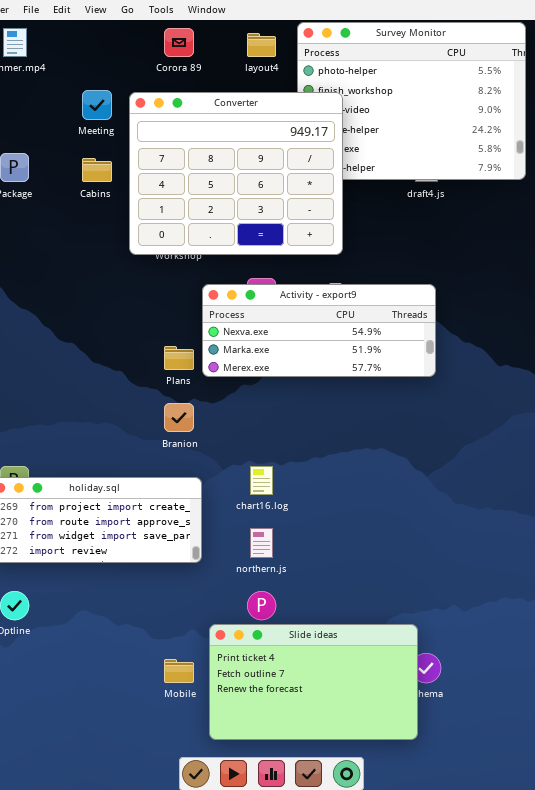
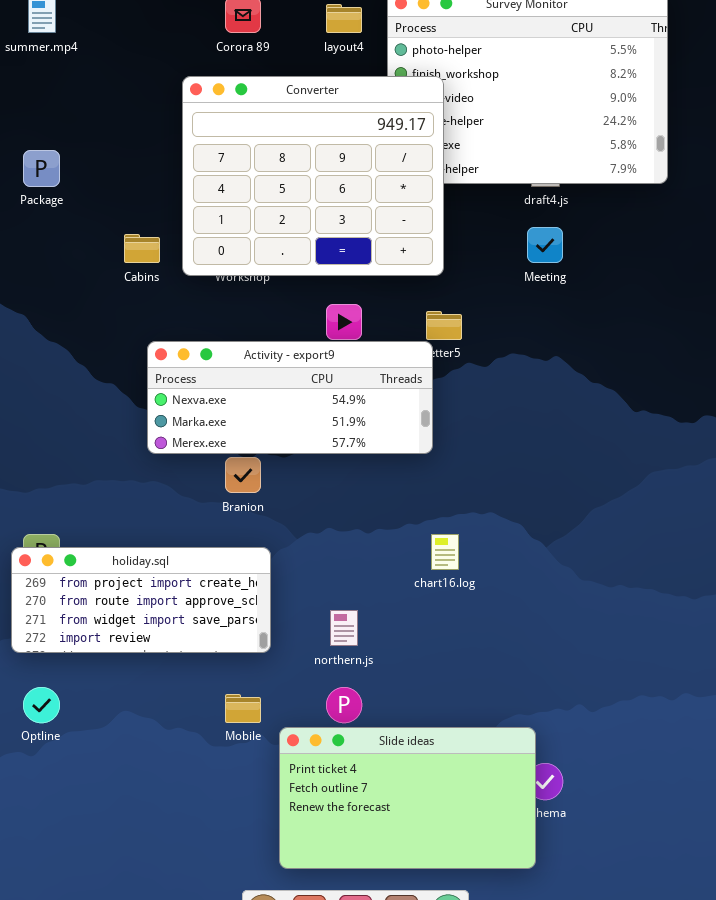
Meeting: [82,90,112,120] -> [527,227,563,263], moved
Cabins: [82,158,112,182] -> [124,234,160,263], moved
Activity - export9: [202,284,436,377] -> [147,341,433,454], moved
chart16.log: [250,466,273,495] -> [431,534,459,570], moved
Mobile: [164,659,194,683] -> [225,694,261,723], moved

